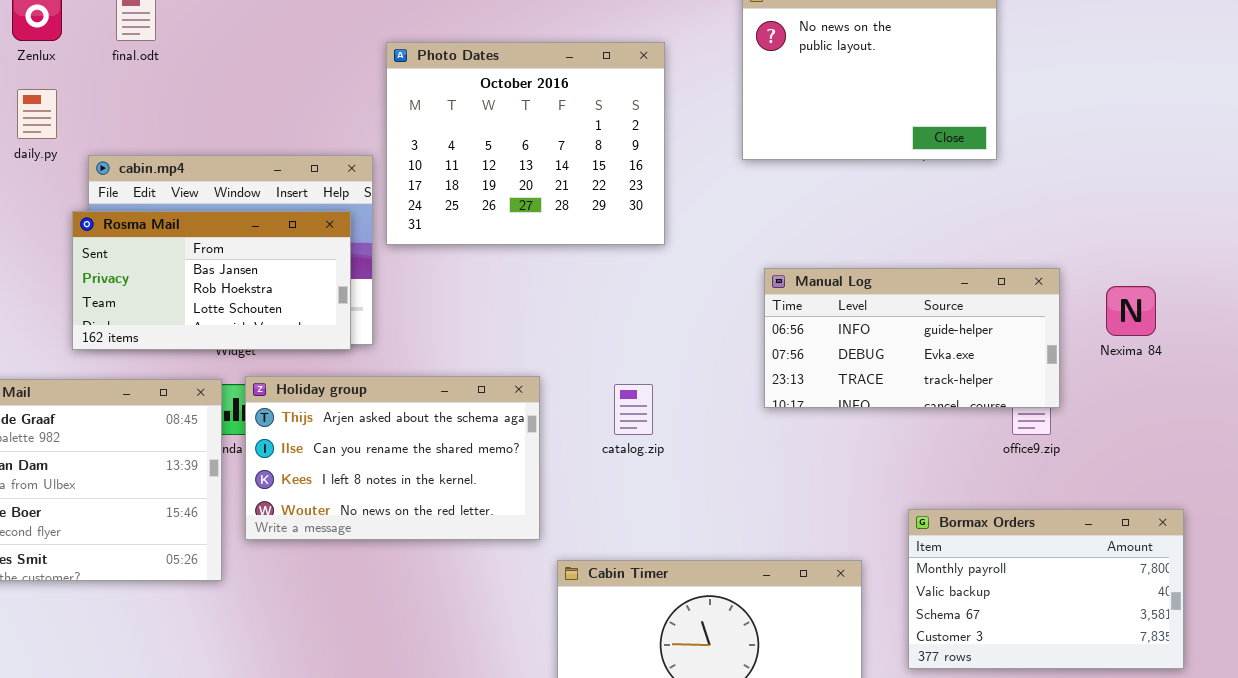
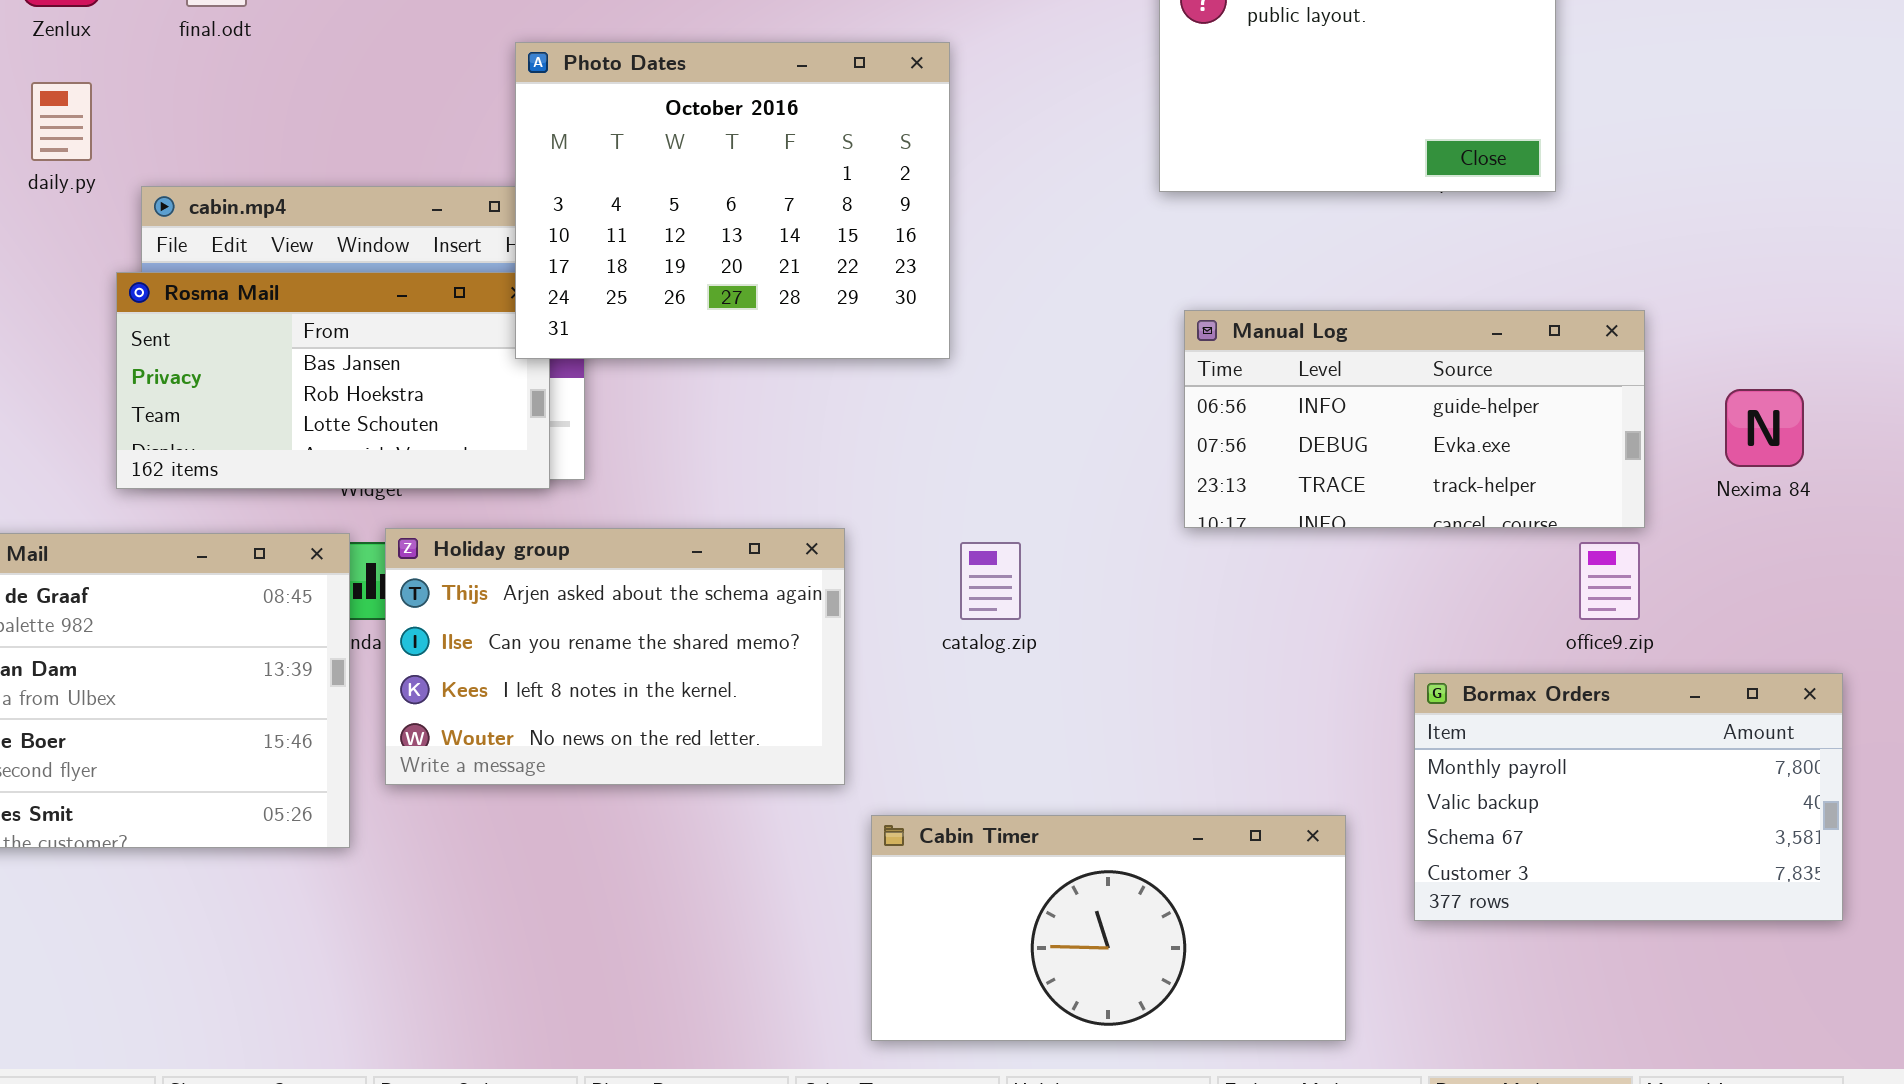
Photo Dates: [386,42,665,245] -> [515,42,950,359], moved
Manual Log: [764,268,1060,408] -> [1184,310,1645,528], moved
Bormax Orders: [908,509,1184,669] -> [1414,673,1843,921], moved

